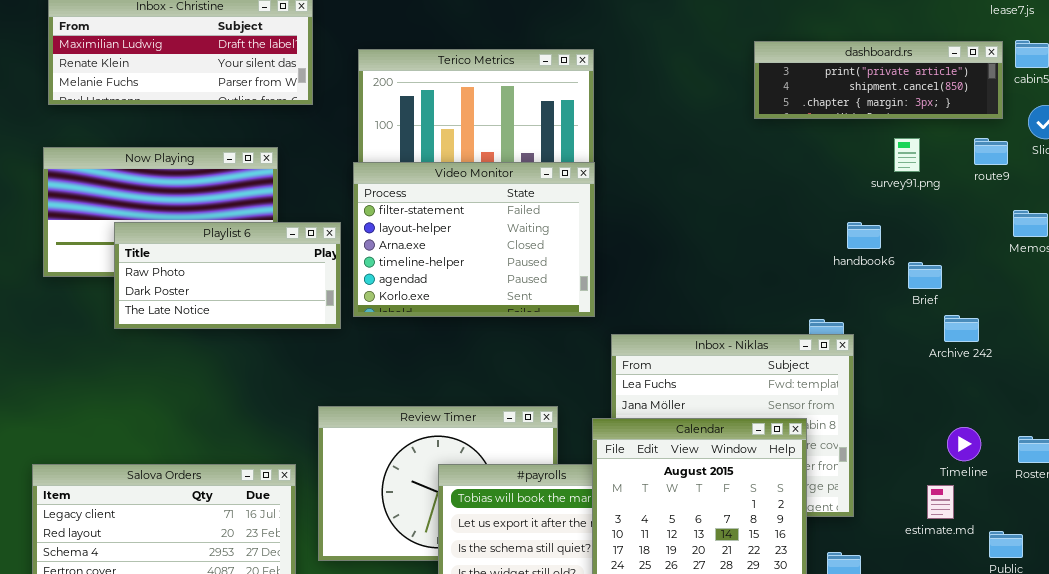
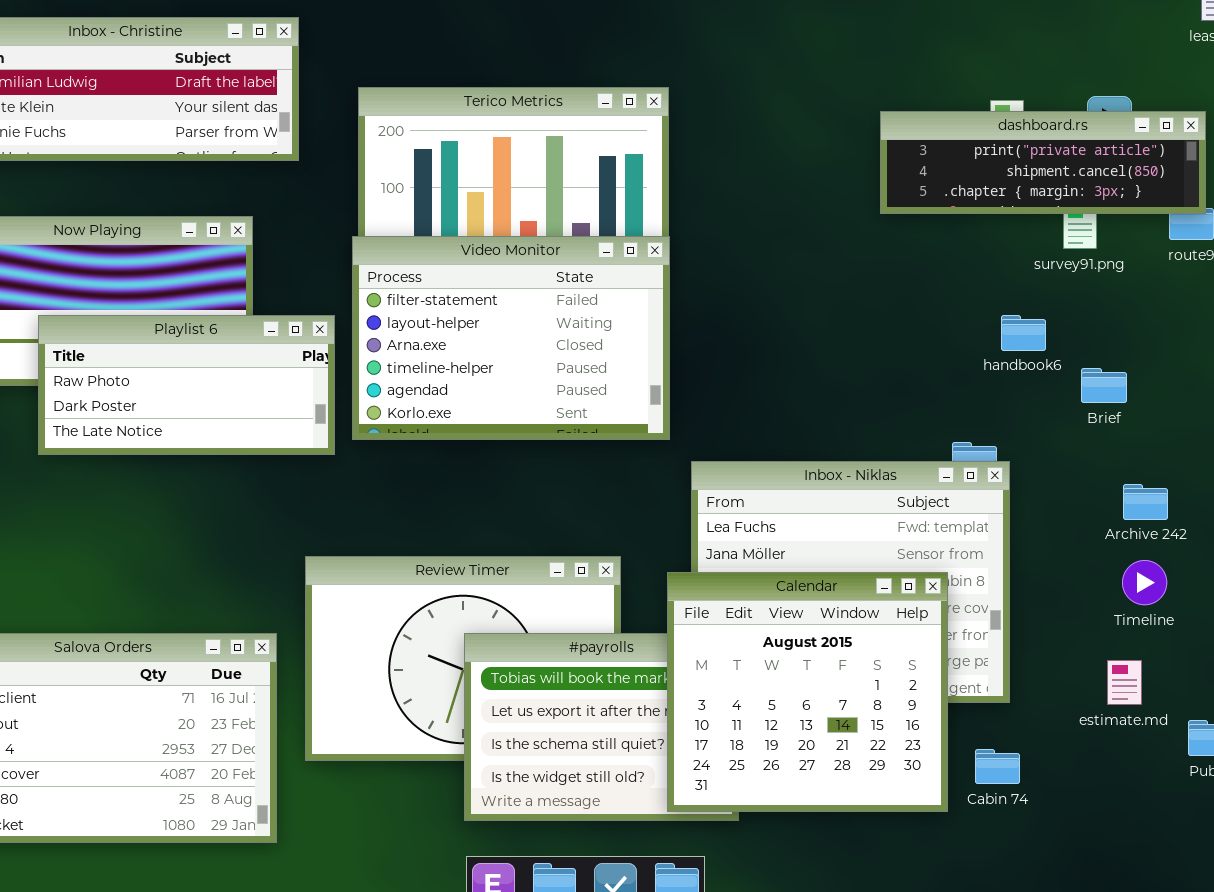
dashboard.rs: [754,41,1003,119] -> [880,111,1206,214], moved
Archive 242: [944,315,979,342] -> [1123,484,1168,520], moved
Timeline: [947,427,981,461] -> [1122,560,1167,605], moved

